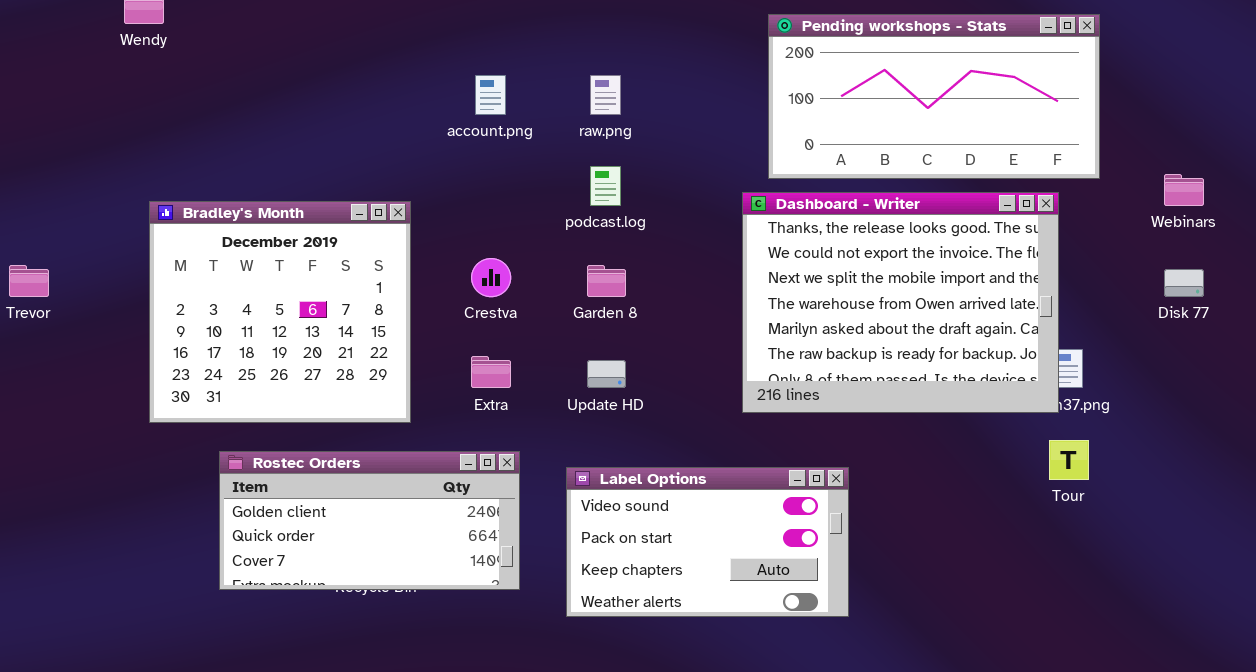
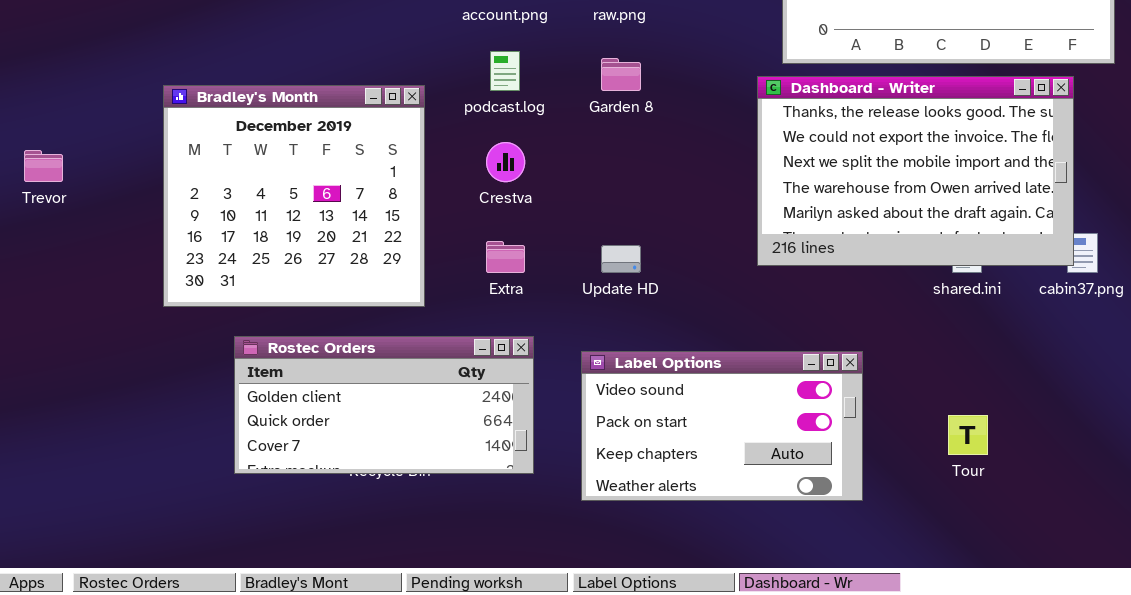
podcast.log: [590,166,621,206] -> [490,51,520,91], moved
Dashboard - Writer: [742,192,1059,413] -> [757,76,1074,266], resized
Garden 8: [587,265,626,297] -> [601,58,641,91], moved
Tour: [1049,440,1089,480] -> [948,415,988,455], moved

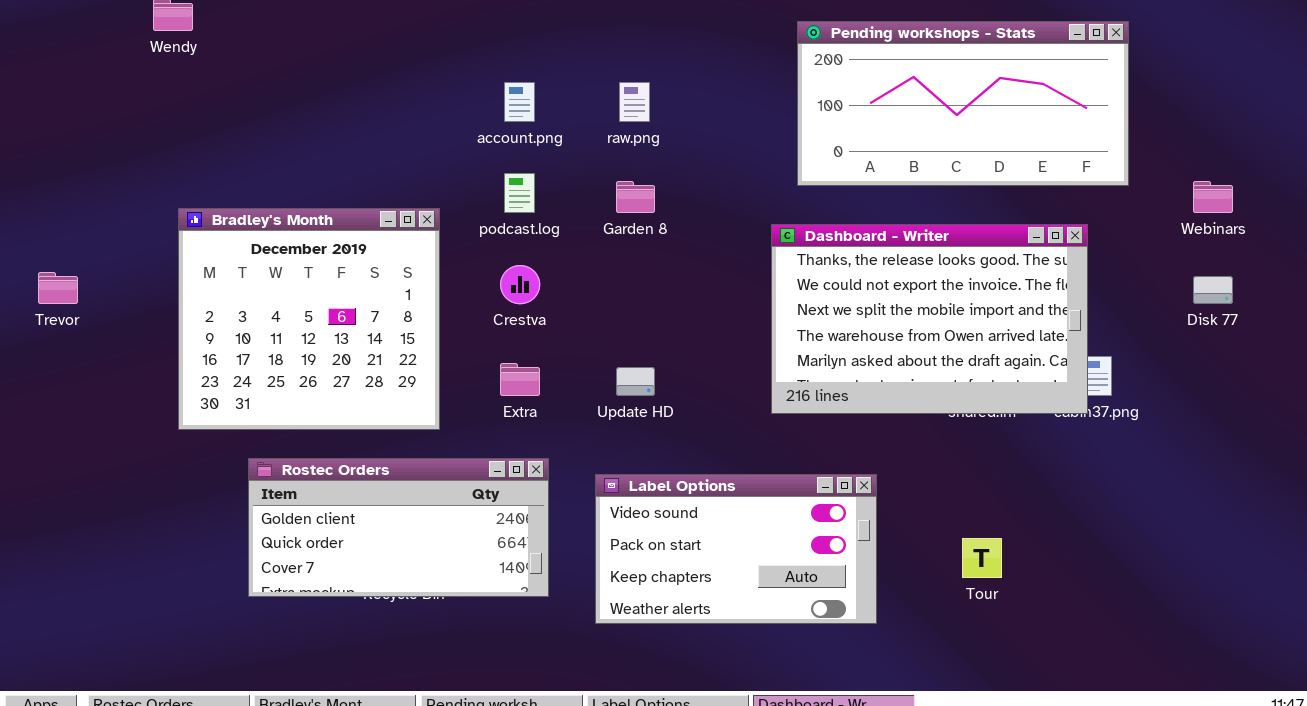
Dashboard - Writer: [757,76,1074,266] -> [771,224,1088,414], moved

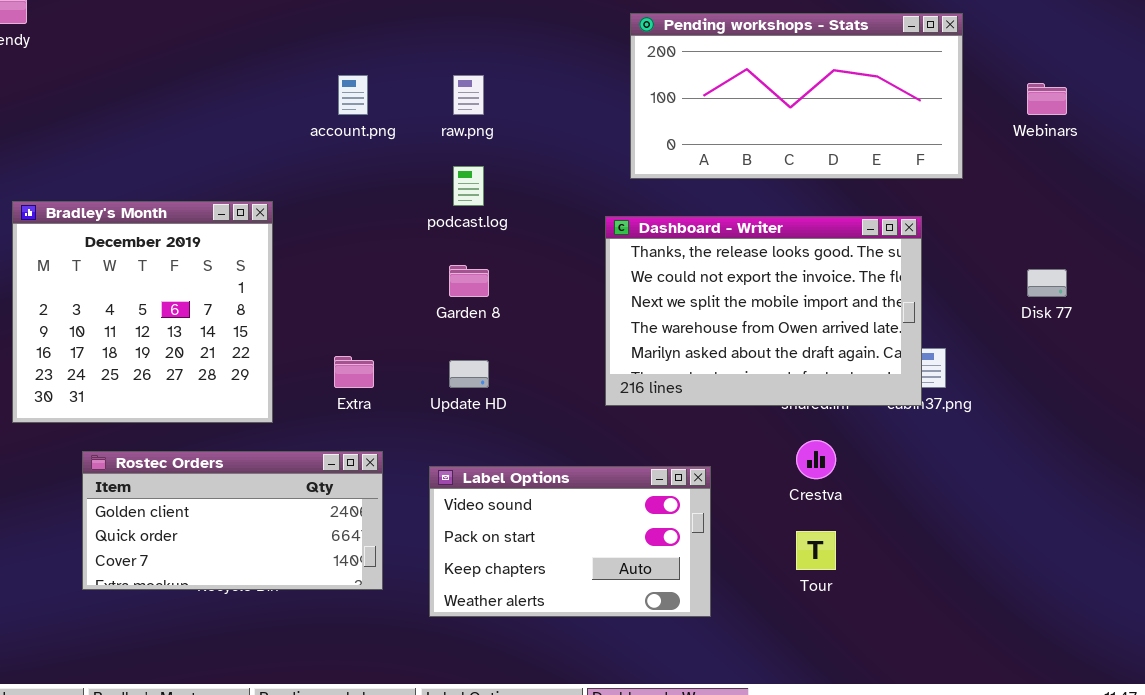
podcast.log: [504,173,535,213] -> [453,166,484,206], moved
Garden 8: [616,181,655,213] -> [449,265,489,297], moved
Webinars: [1193,181,1233,213] -> [1027,83,1067,115], moved
Crestva: [500,265,540,304] -> [796,440,836,479], moved

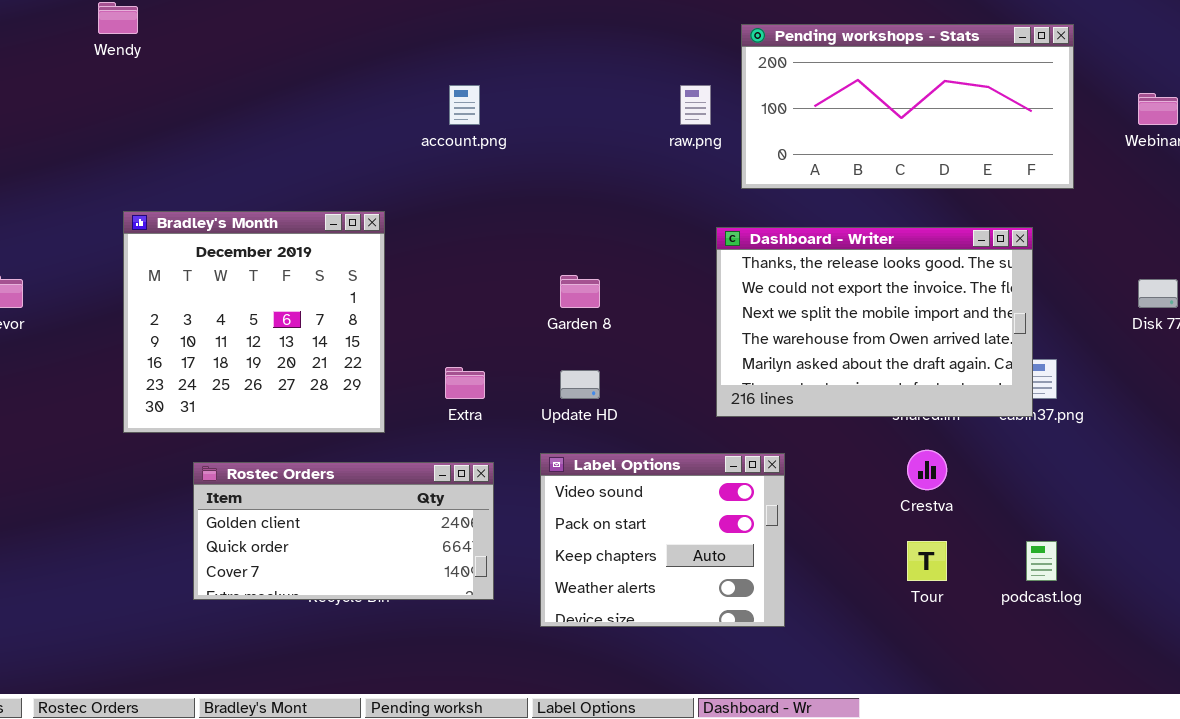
raw.png: [453,75,484,115] -> [680,85,711,125], moved
podcast.log: [453,166,484,206] -> [1026,541,1057,581], moved
Label Options: [429,466,711,617] -> [540,453,785,627], resized

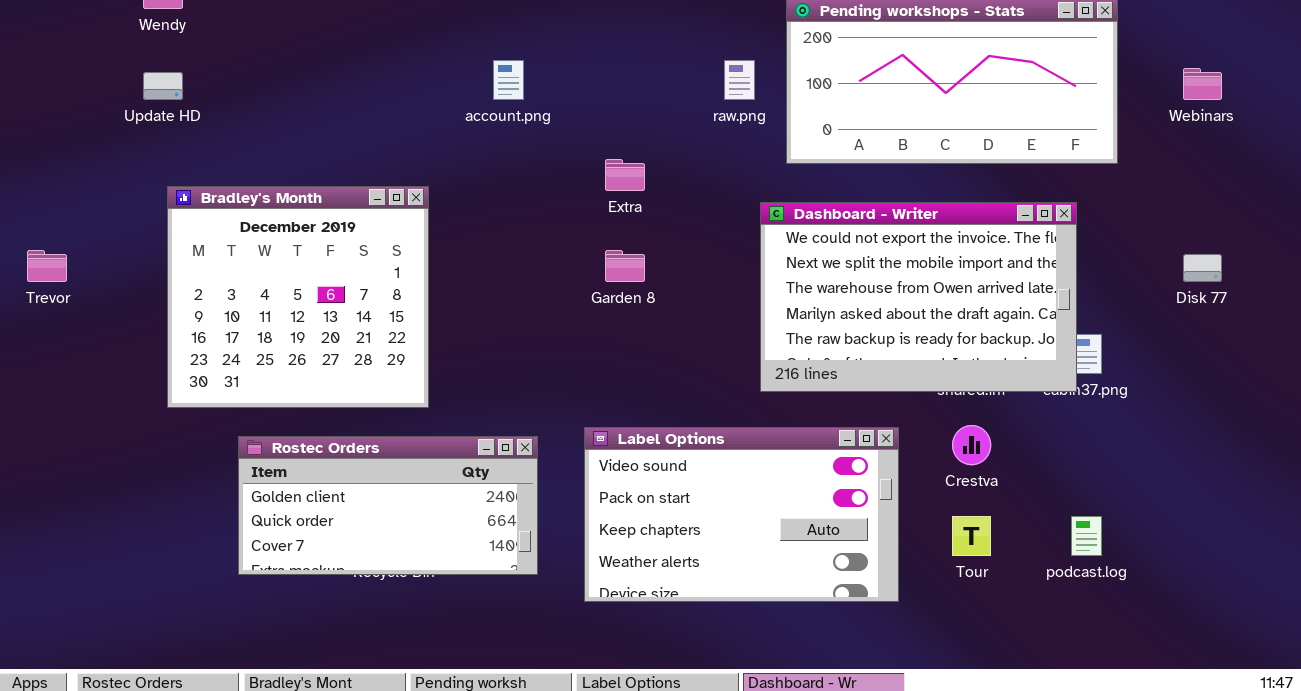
Dashboard - Writer: [716,227,1033,417] -> [760,202,1077,392], scrolled down 1 row
Extra: [445,367,485,399] -> [605,159,645,191], moved
Update HD: [560,370,600,399] -> [143,72,183,100], moved
Label Options: [540,453,785,627] -> [584,427,899,602], resized

